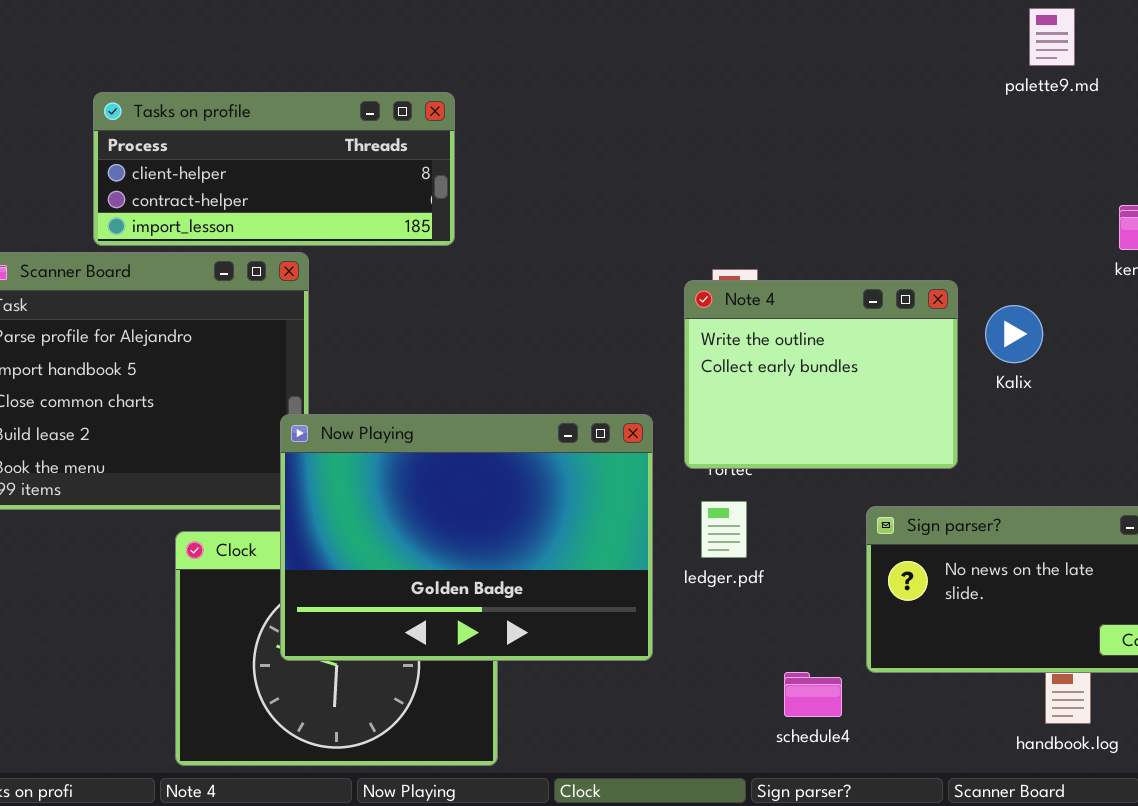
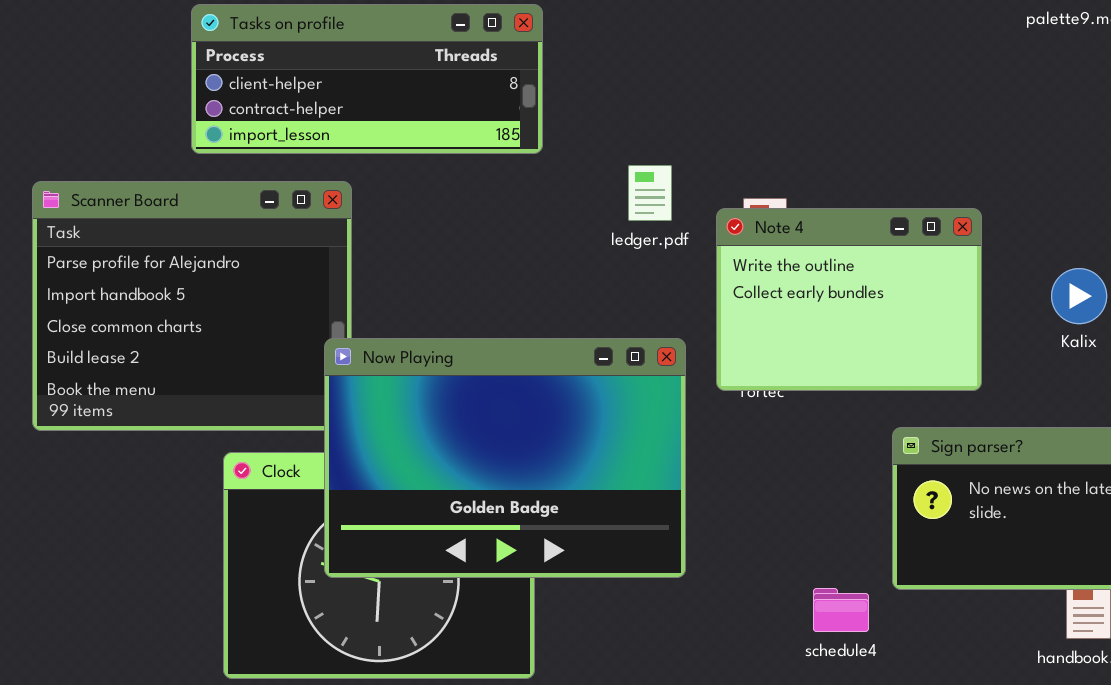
Tasks on profile: [93,92,455,246] -> [191,4,543,154], moved
Kalix: [985,305,1043,363] -> [1051,268,1107,324], moved
ledger.pdf: [701,501,747,558] -> [628,165,672,221], moved

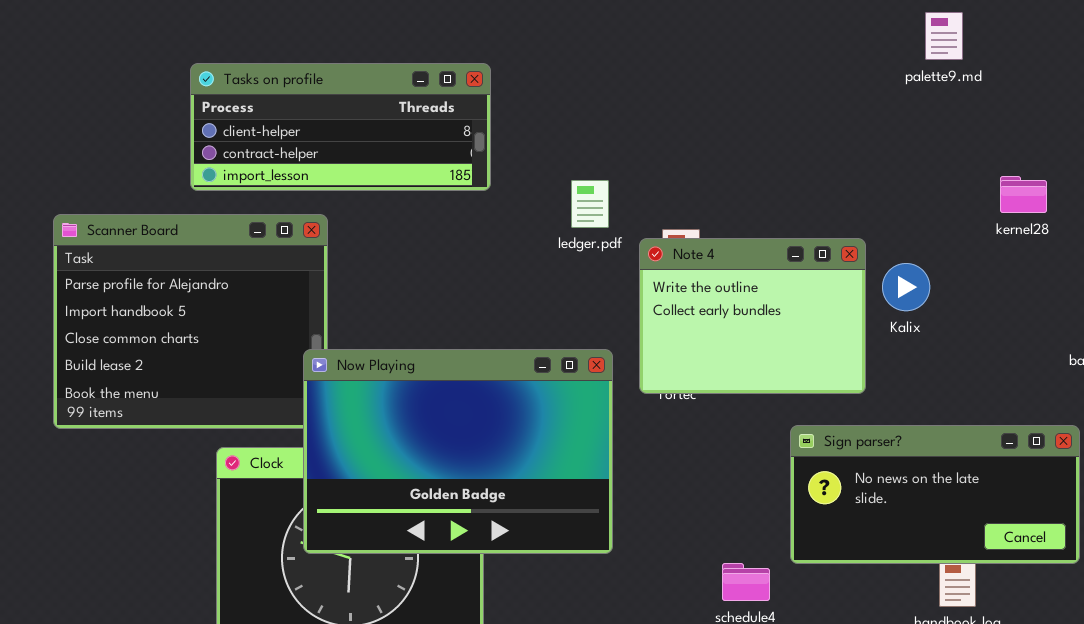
ledger.pdf: [628,165,672,221] -> [571,180,609,228], moved
Kalix: [1051,268,1107,324] -> [882,263,930,311], moved

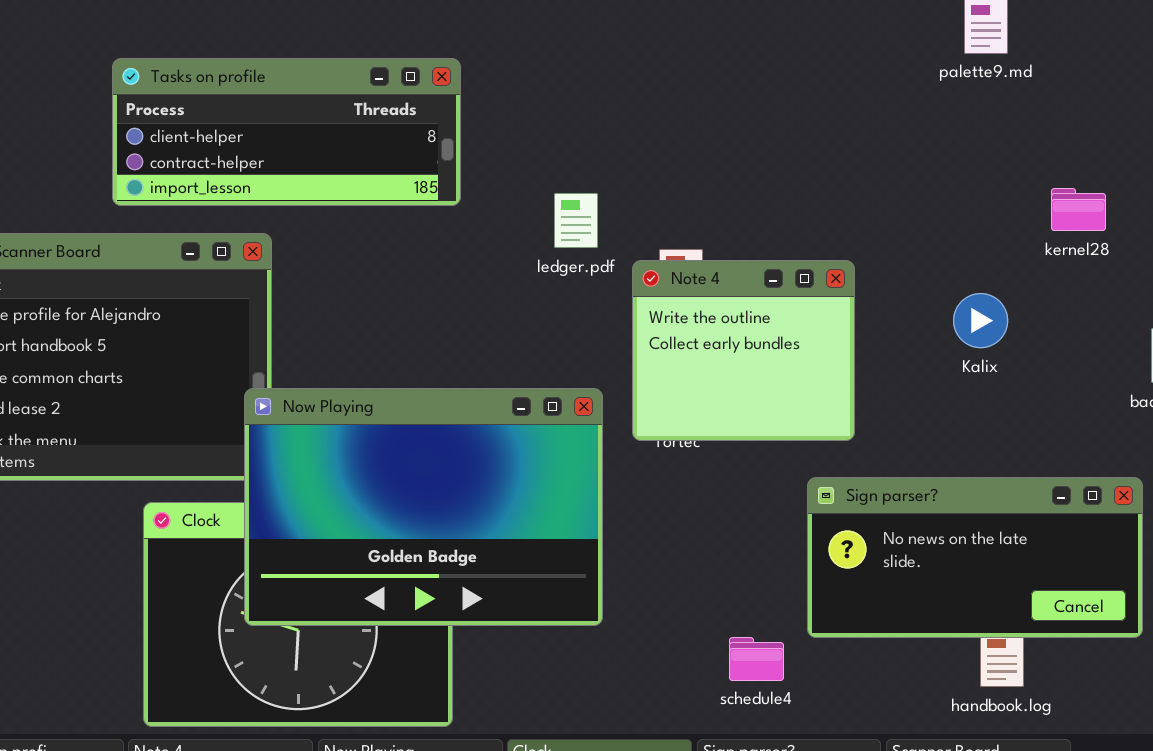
Note 4: [639,238,866,394] -> [632,260,855,441], resized
Kalix: [882,263,930,311] -> [953,293,1008,348], moved

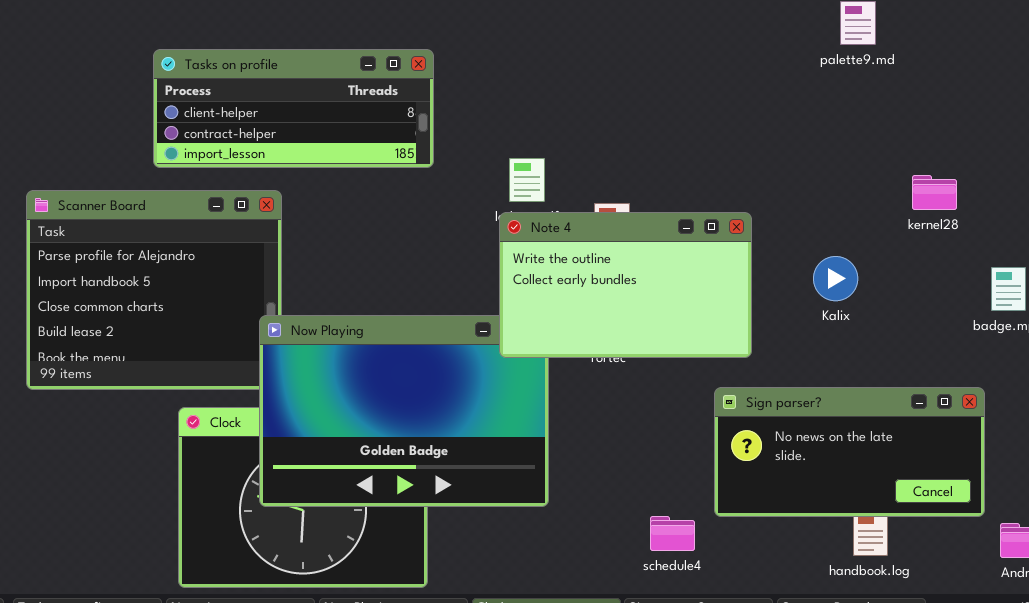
kernel28: [1051,188,1106,231] -> [912,175,957,210], moved
Note 4: [632,260,855,441] -> [499,212,752,358], resized
Kalix: [953,293,1008,348] -> [813,256,858,301], moved

